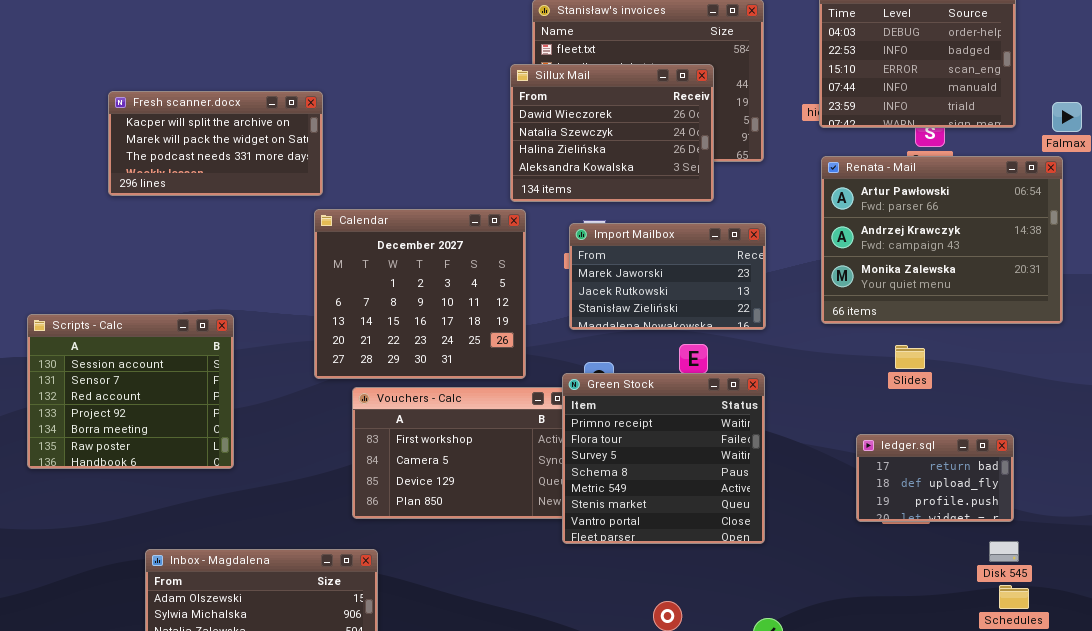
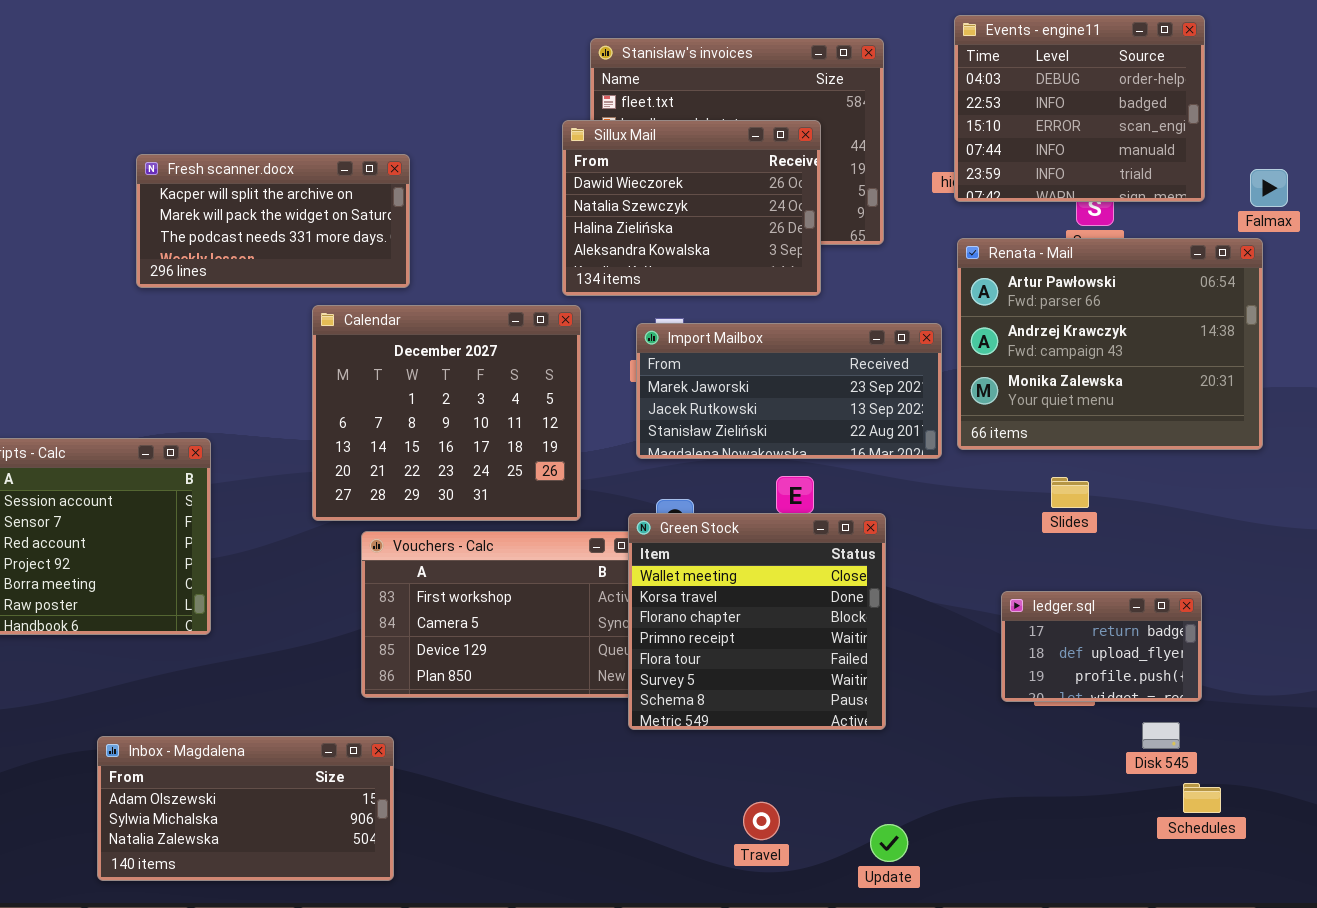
Fresh scanner.docx: [108,91,323,196] -> [136,154,410,288], moved
Import Mailbox: [569,223,766,330] -> [636,323,942,459], resized
Green Stock: [562,373,765,544] -> [628,513,886,730], scrolled up 3 rows
Disk 545: [989,541,1019,562] -> [1142,722,1180,749], moved

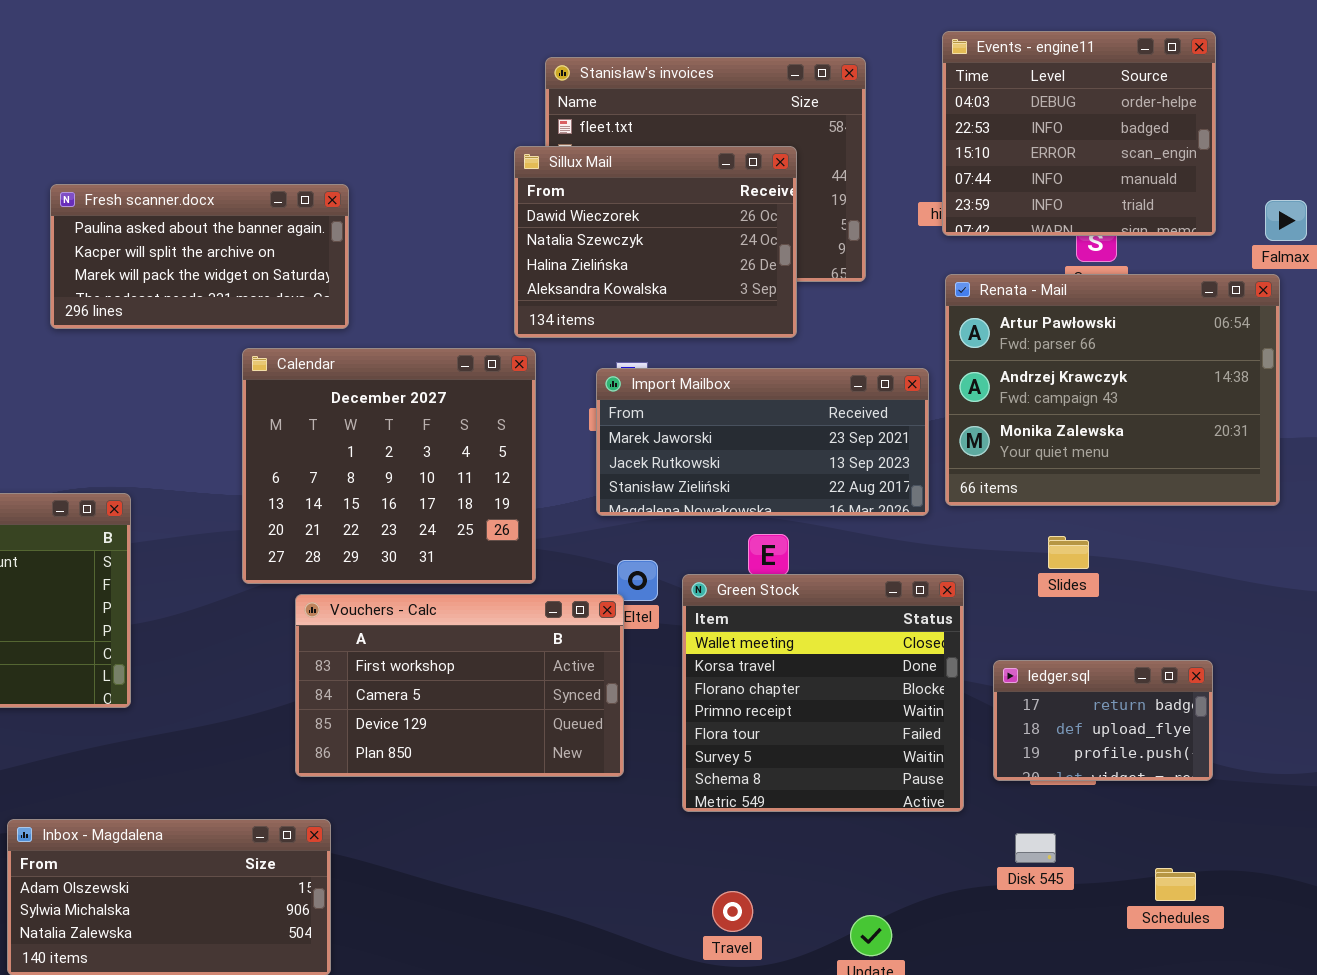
Fresh scanner.docx: [136,154,410,288] -> [50,184,349,329], scrolled up 1 row
Green Stock: [628,513,886,730] -> [682,574,964,812], moved
Disk 545: [1142,722,1180,749] -> [1015,833,1056,863], moved
Schedules: [1183,783,1221,813] -> [1155,868,1196,901], moved

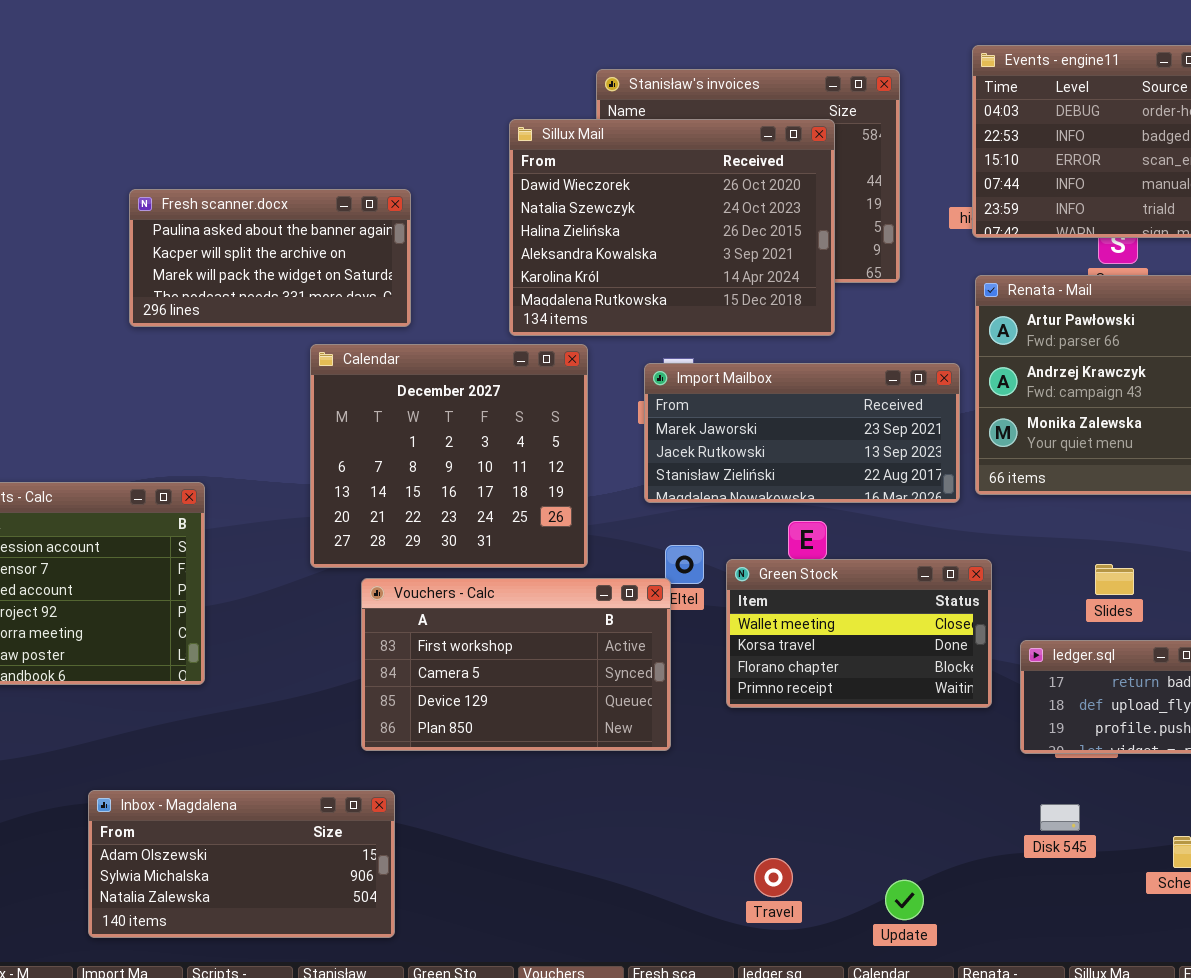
Sillux Mail: [514,146,797,338] -> [509,119,835,336], resized
Slides: [1048,536,1089,569] -> [1095,564,1134,595], moved
Green Stock: [682,574,964,812] -> [726,559,992,708], resized

